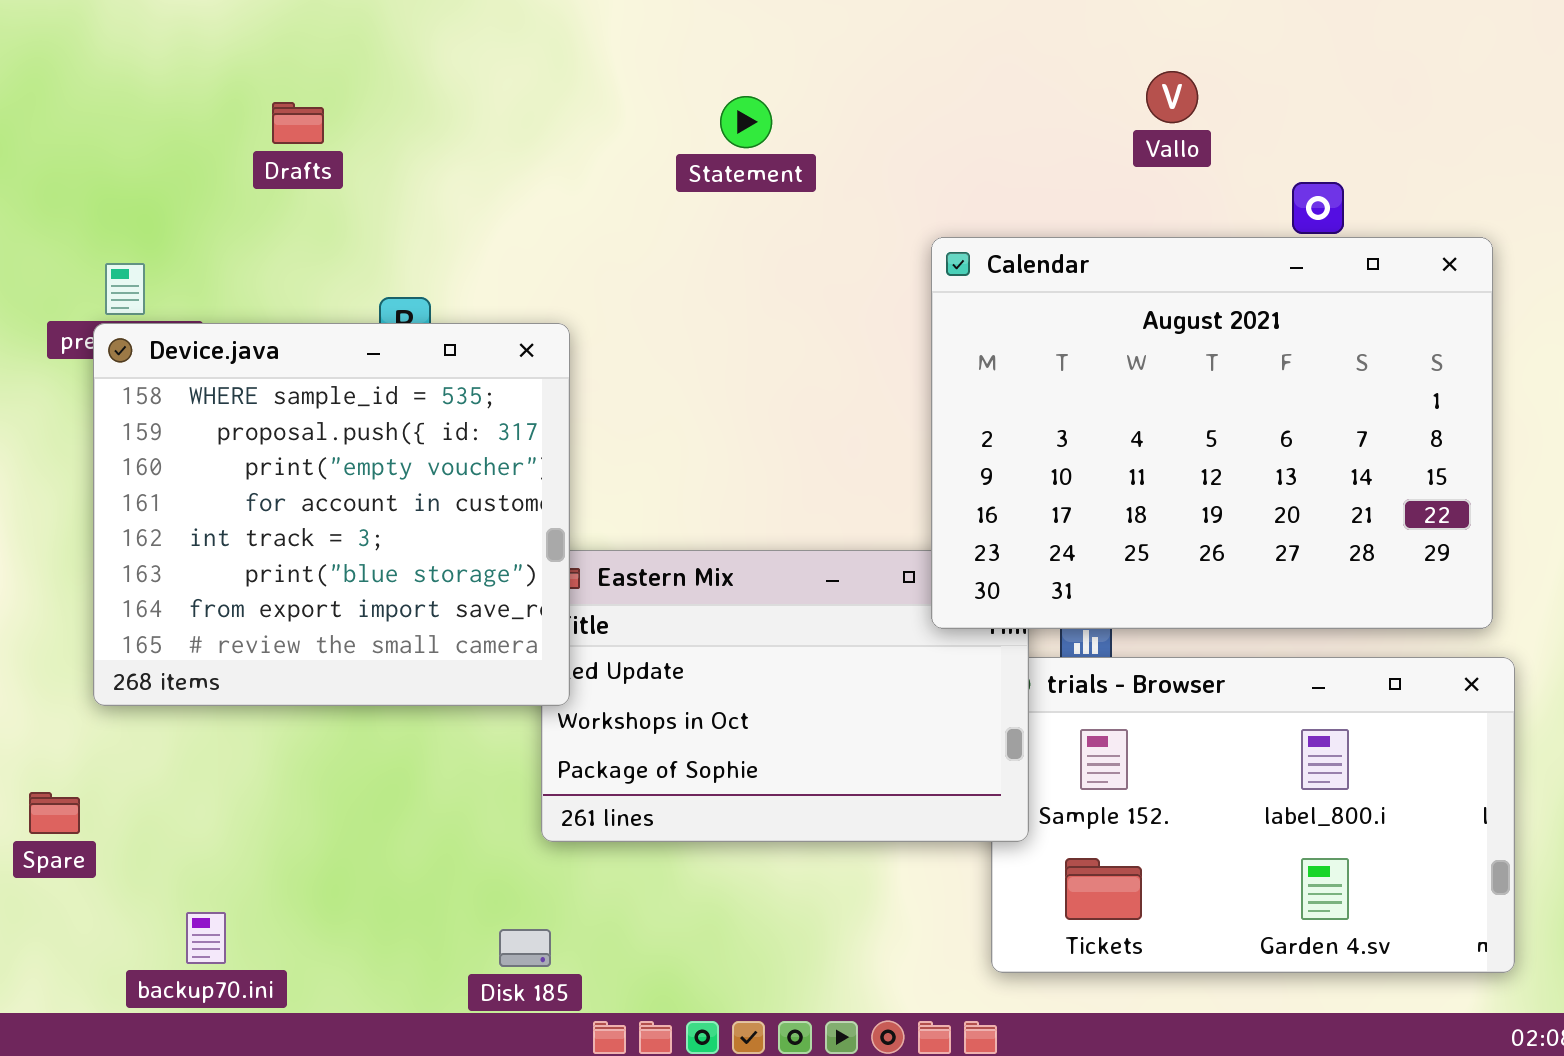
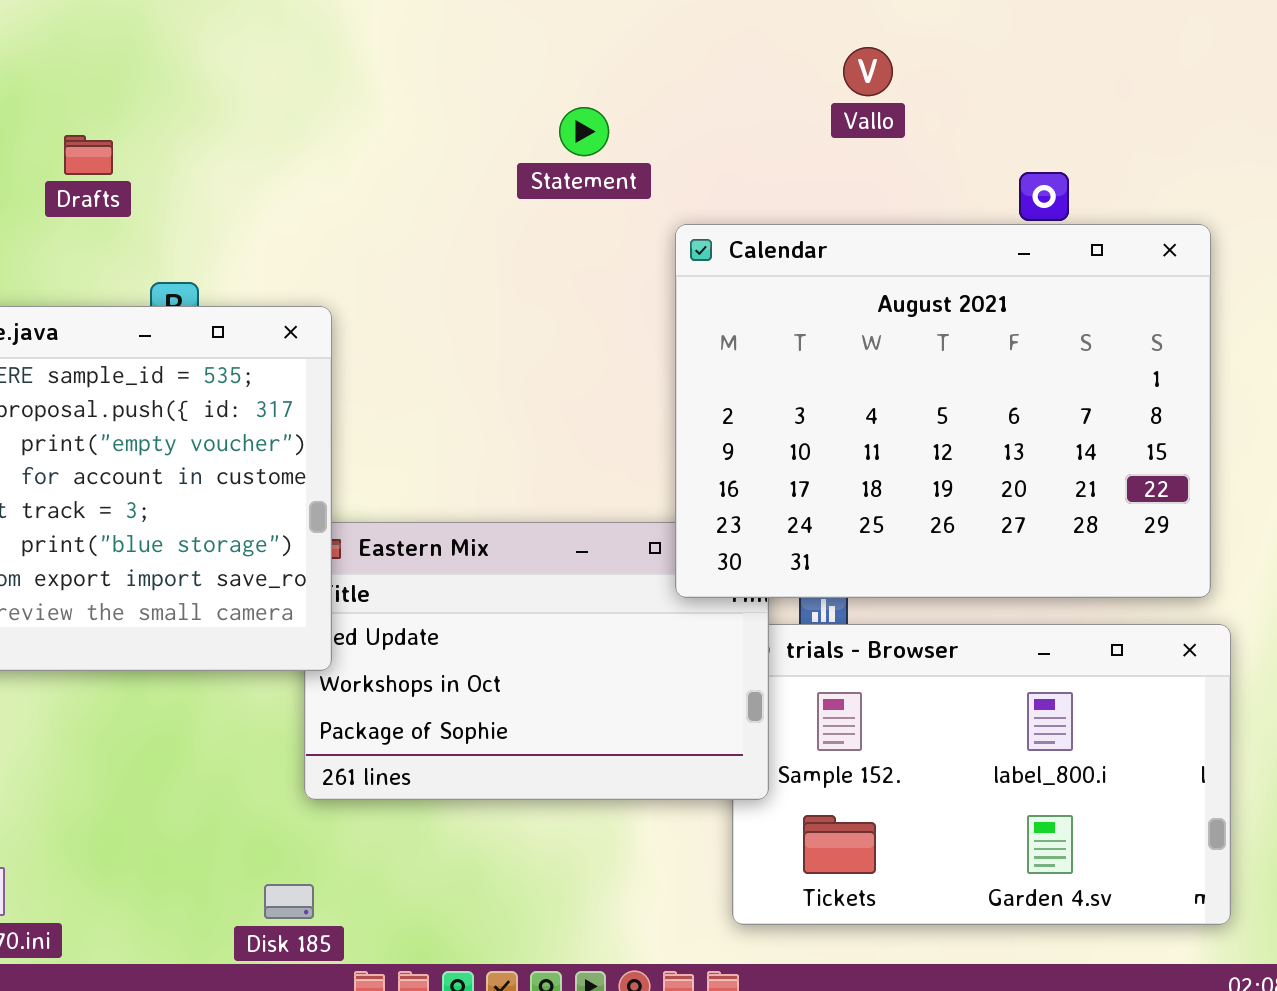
Vallo: [1146,71,1198,123] -> [843,47,893,96], moved
Statement: [720,96,772,148] -> [559,107,609,156], moved
Drafts: [272,102,324,144] -> [64,135,113,175], moved

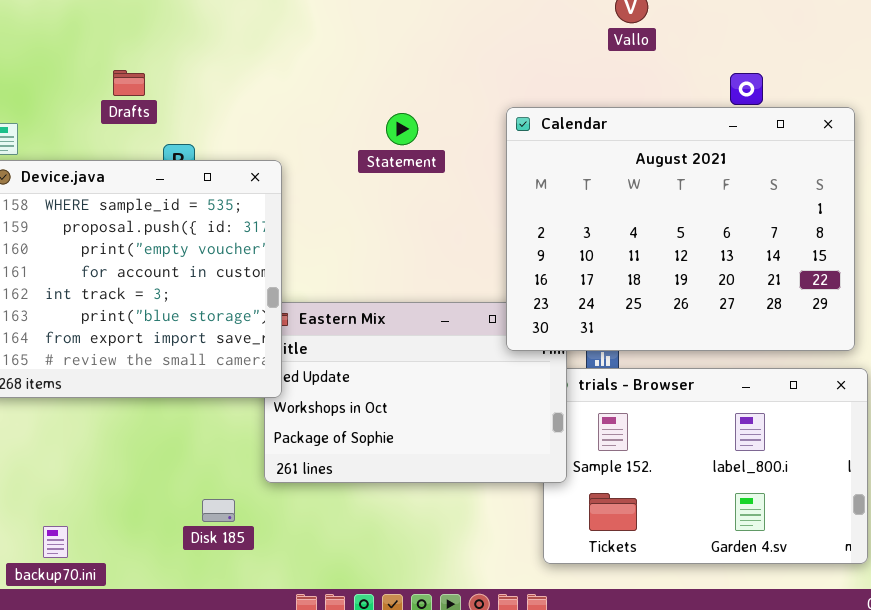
Statement: [559,107,609,156] -> [386,113,418,145], moved
Drafts: [64,135,113,175] -> [113,70,145,96], moved
Disk 185: [264,884,314,919] -> [202,499,235,522], moved

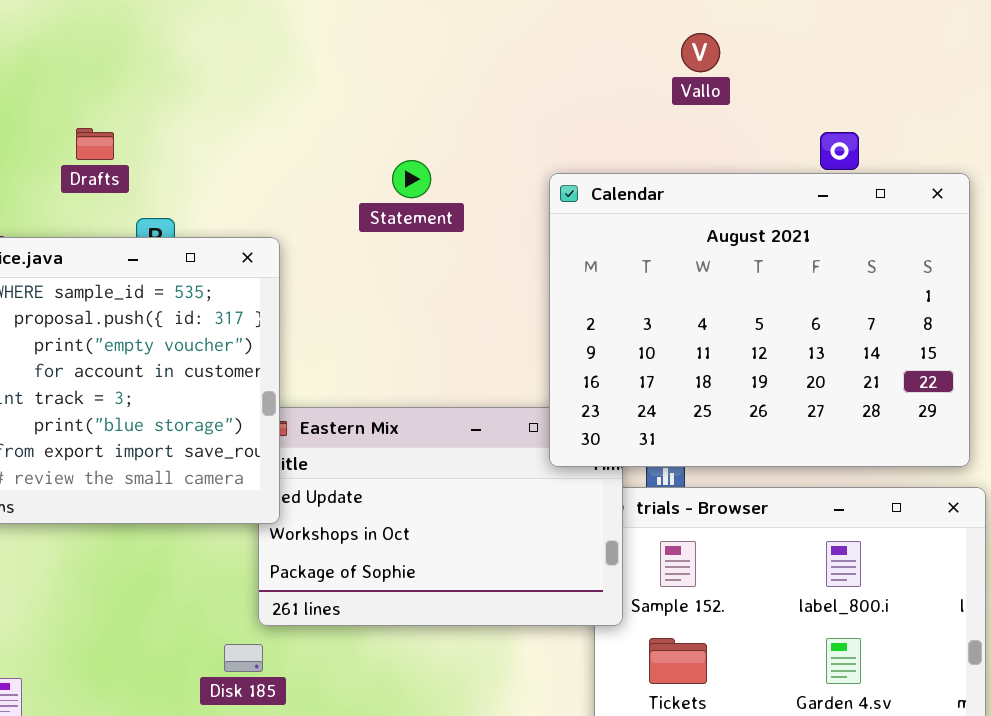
Statement: [386,113,418,145] -> [392,160,431,198], moved
Disk 185: [202,499,235,522] -> [224,644,263,672], moved

